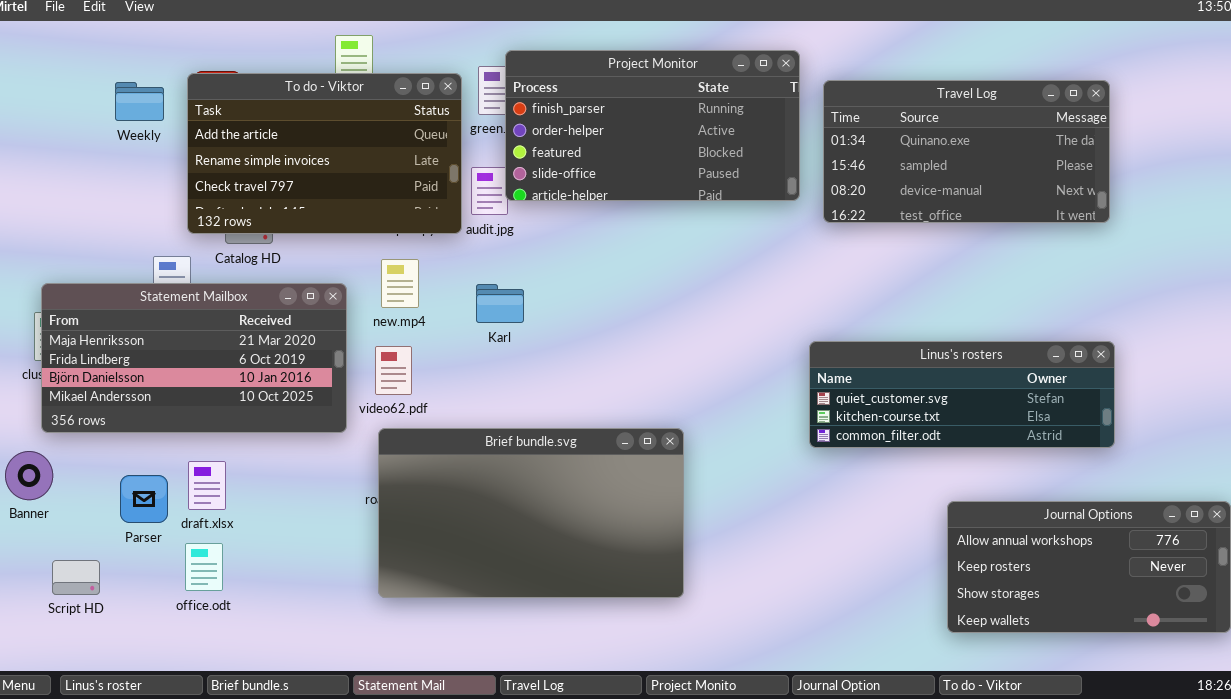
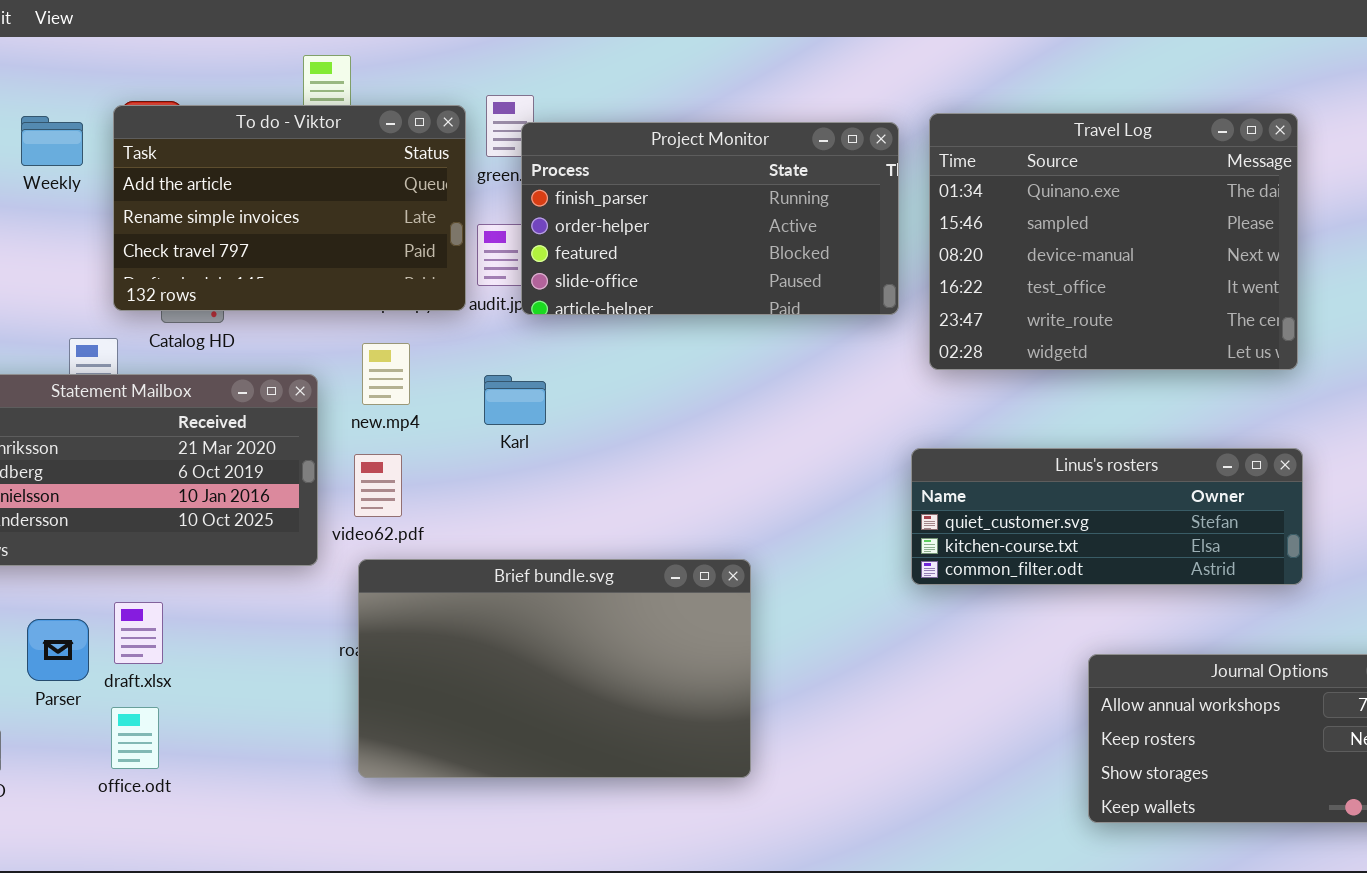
Project Monitor: [505,50,800,201] -> [521,122,899,315], moved
Travel Log: [823,80,1110,223] -> [929,113,1298,370], resized

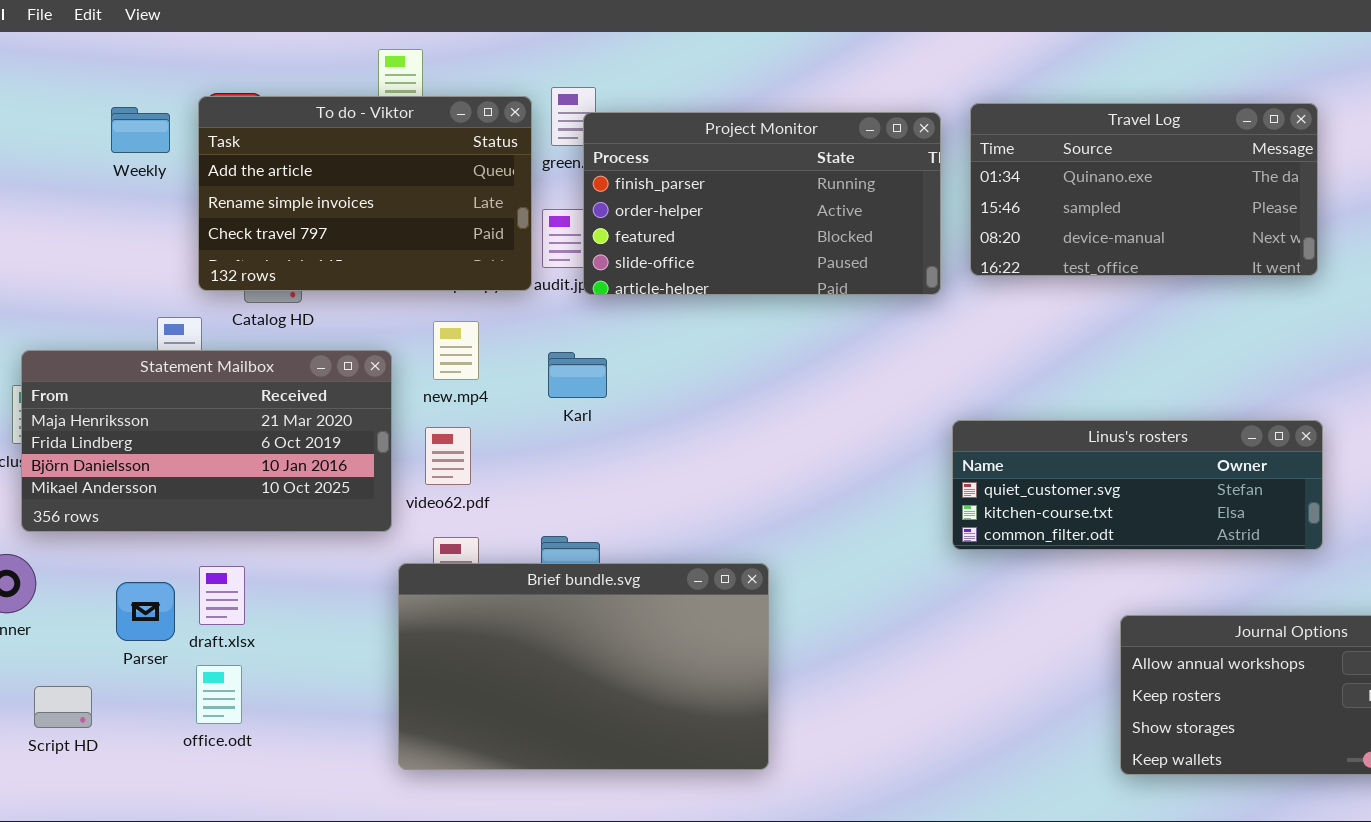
Travel Log: [929,113,1298,370] -> [970,103,1318,276], resized
Brief bundle.svg: [358,559,751,778] -> [398,563,769,770], moved

